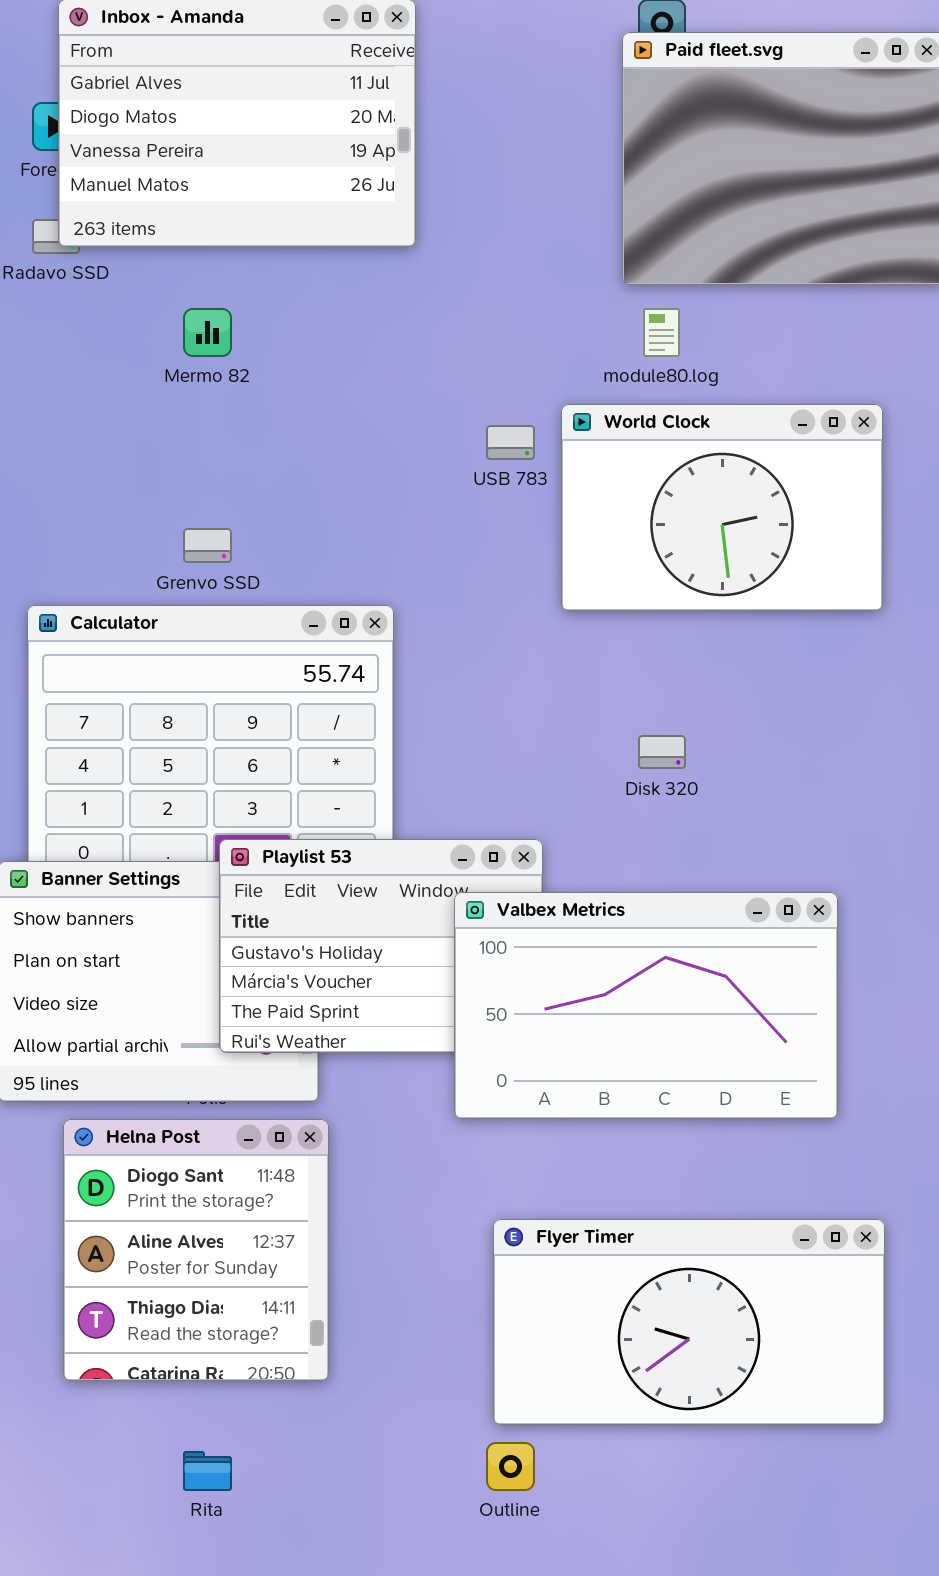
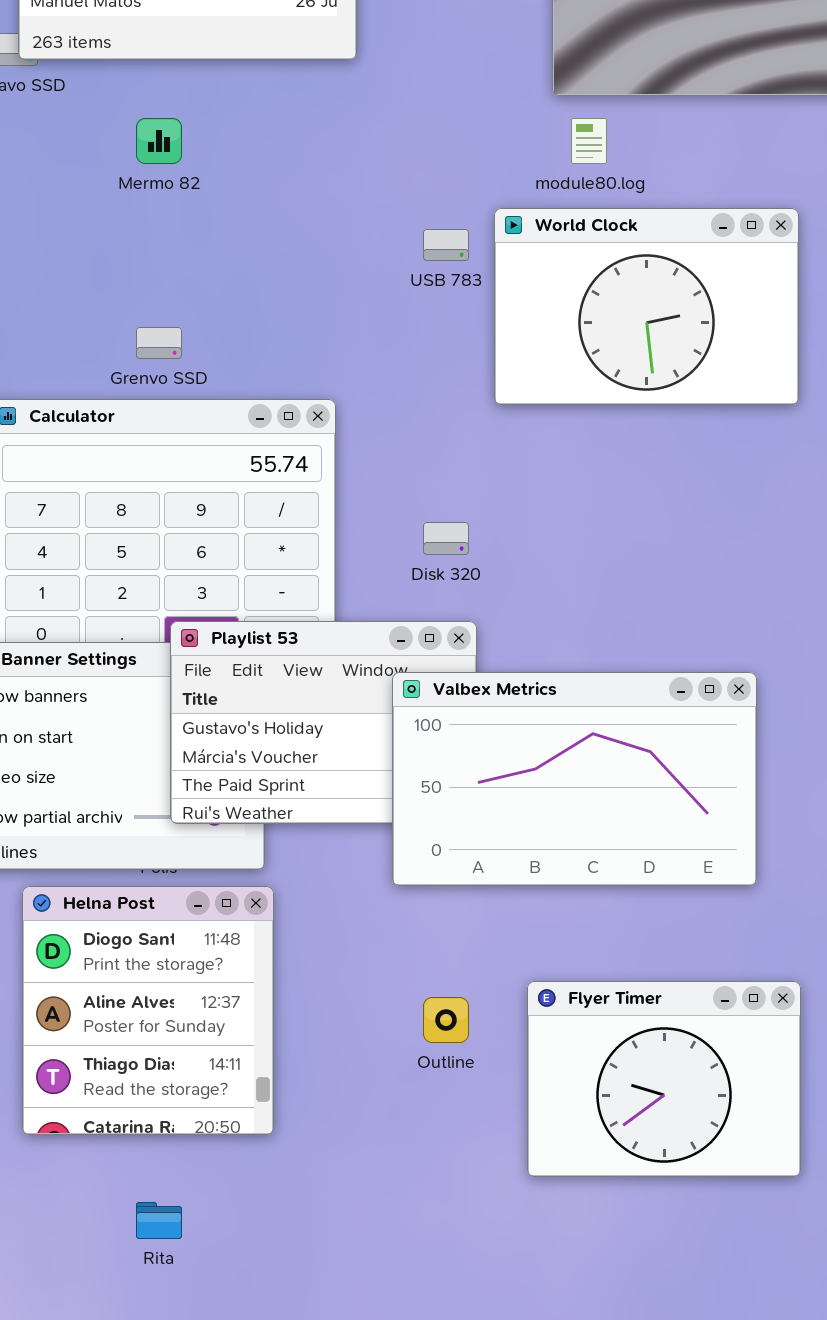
Disk 320: [638,735,686,769] -> [423,522,469,555], moved
Flyer Timer: [493,1219,885,1425] -> [527,981,801,1177], resized
Outline: [486,1442,535,1491] -> [423,997,469,1043], moved

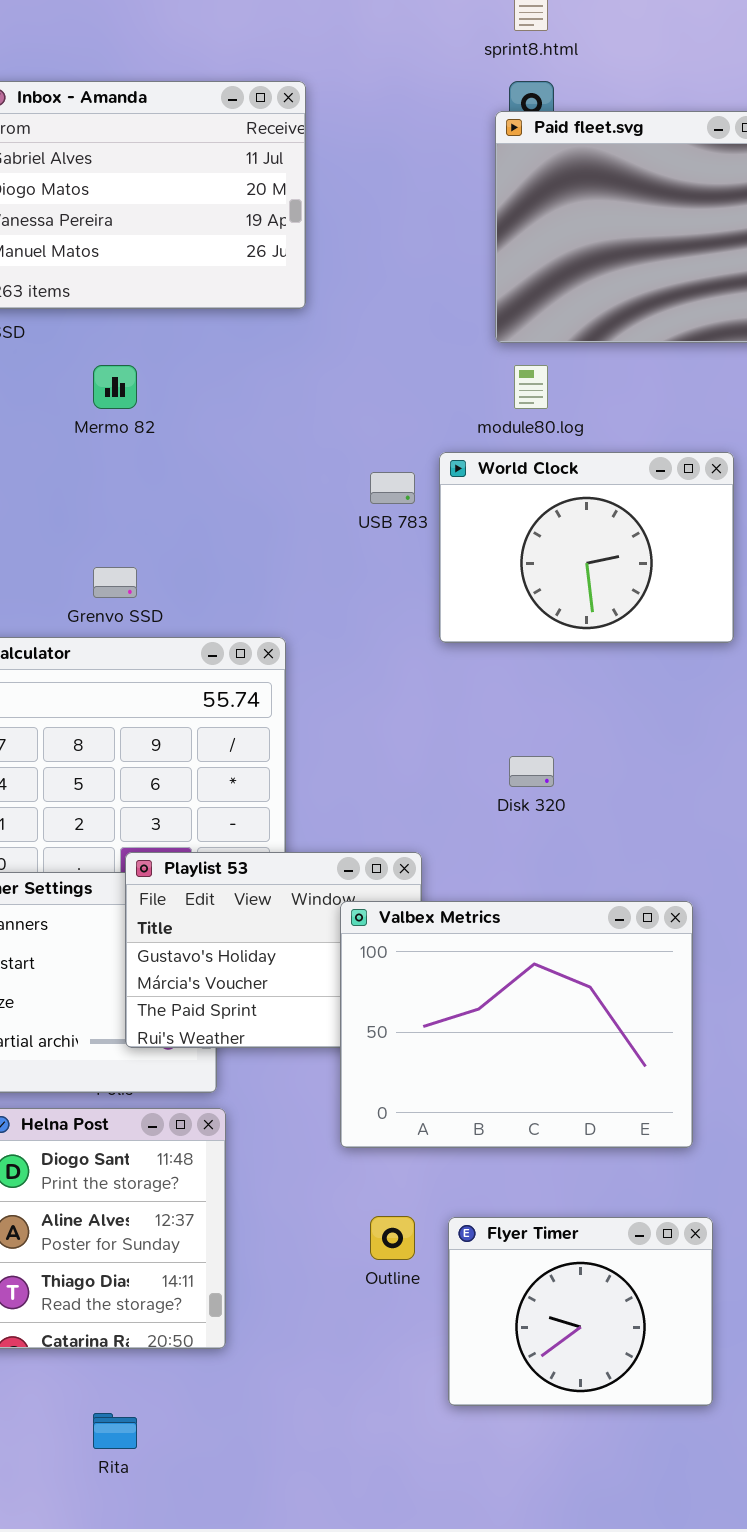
Disk 320: [423,522,469,555] -> [509,756,554,787], moved
Valbex Metrics: [392,672,757,886] -> [340,901,693,1148], resized
Flyer Timer: [527,981,801,1177] -> [448,1217,713,1406], moved

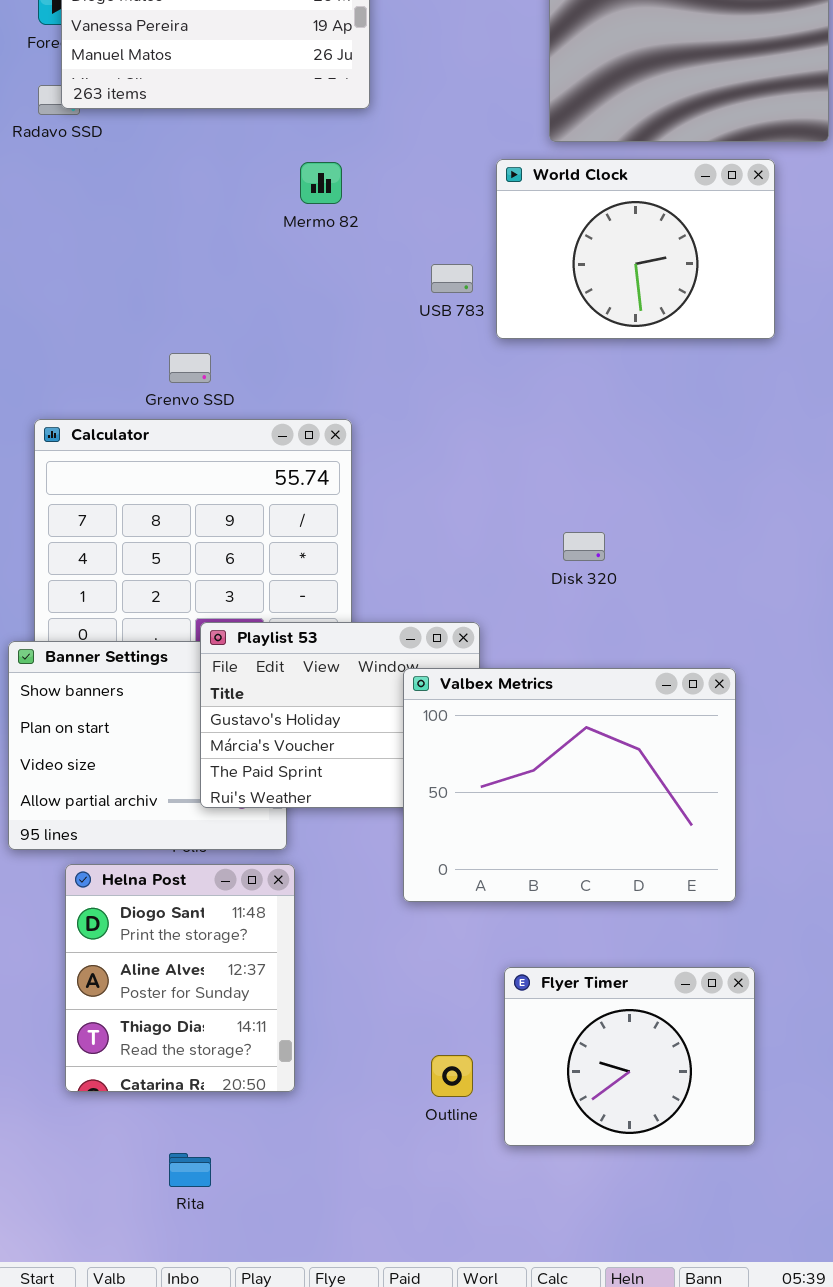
Mermo 82: [93,365,137,409] -> [300,162,342,204], moved
World Clock: [439,452,734,643] -> [496,159,775,339], moved
Outline: [370,1216,415,1260] -> [431,1055,473,1097], moved

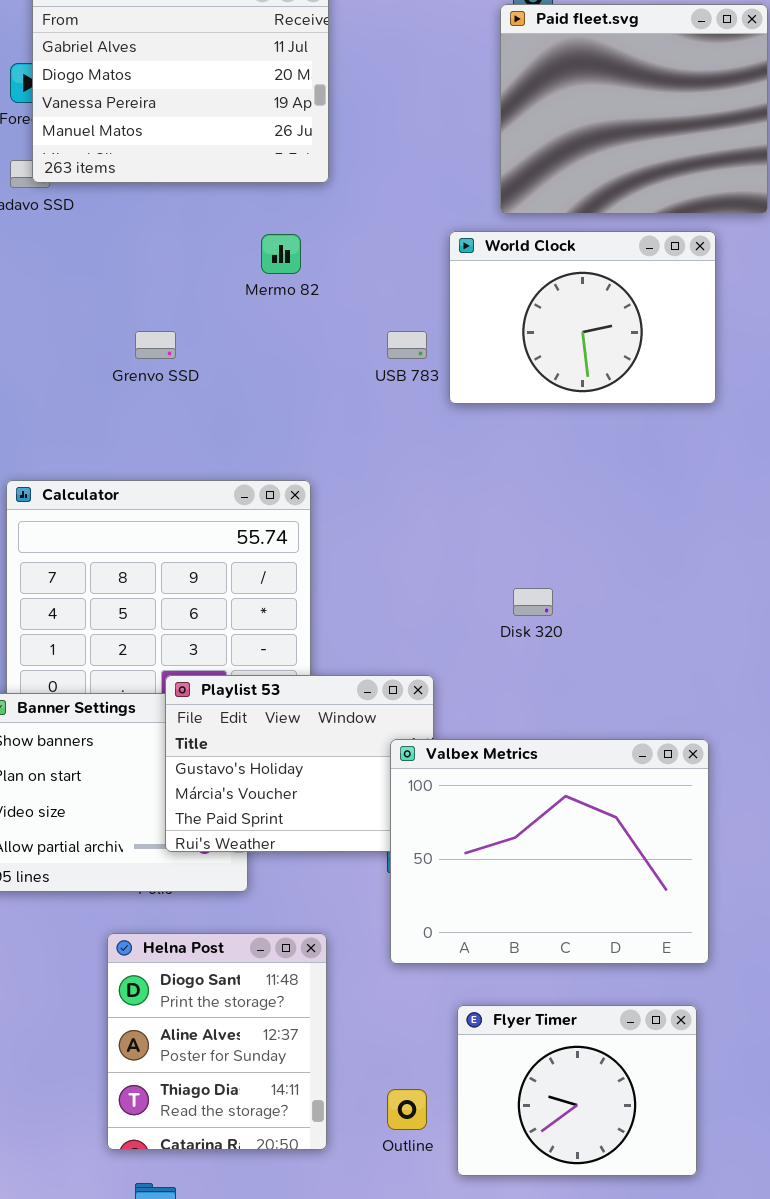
Grenvo SSD: [169,353,211,383] -> [135,331,176,359], moved
Valbex Metrics: [403,668,736,902] -> [390,739,709,964], moved
Helna Post: [65,864,295,1092] -> [107,933,327,1150], moved

